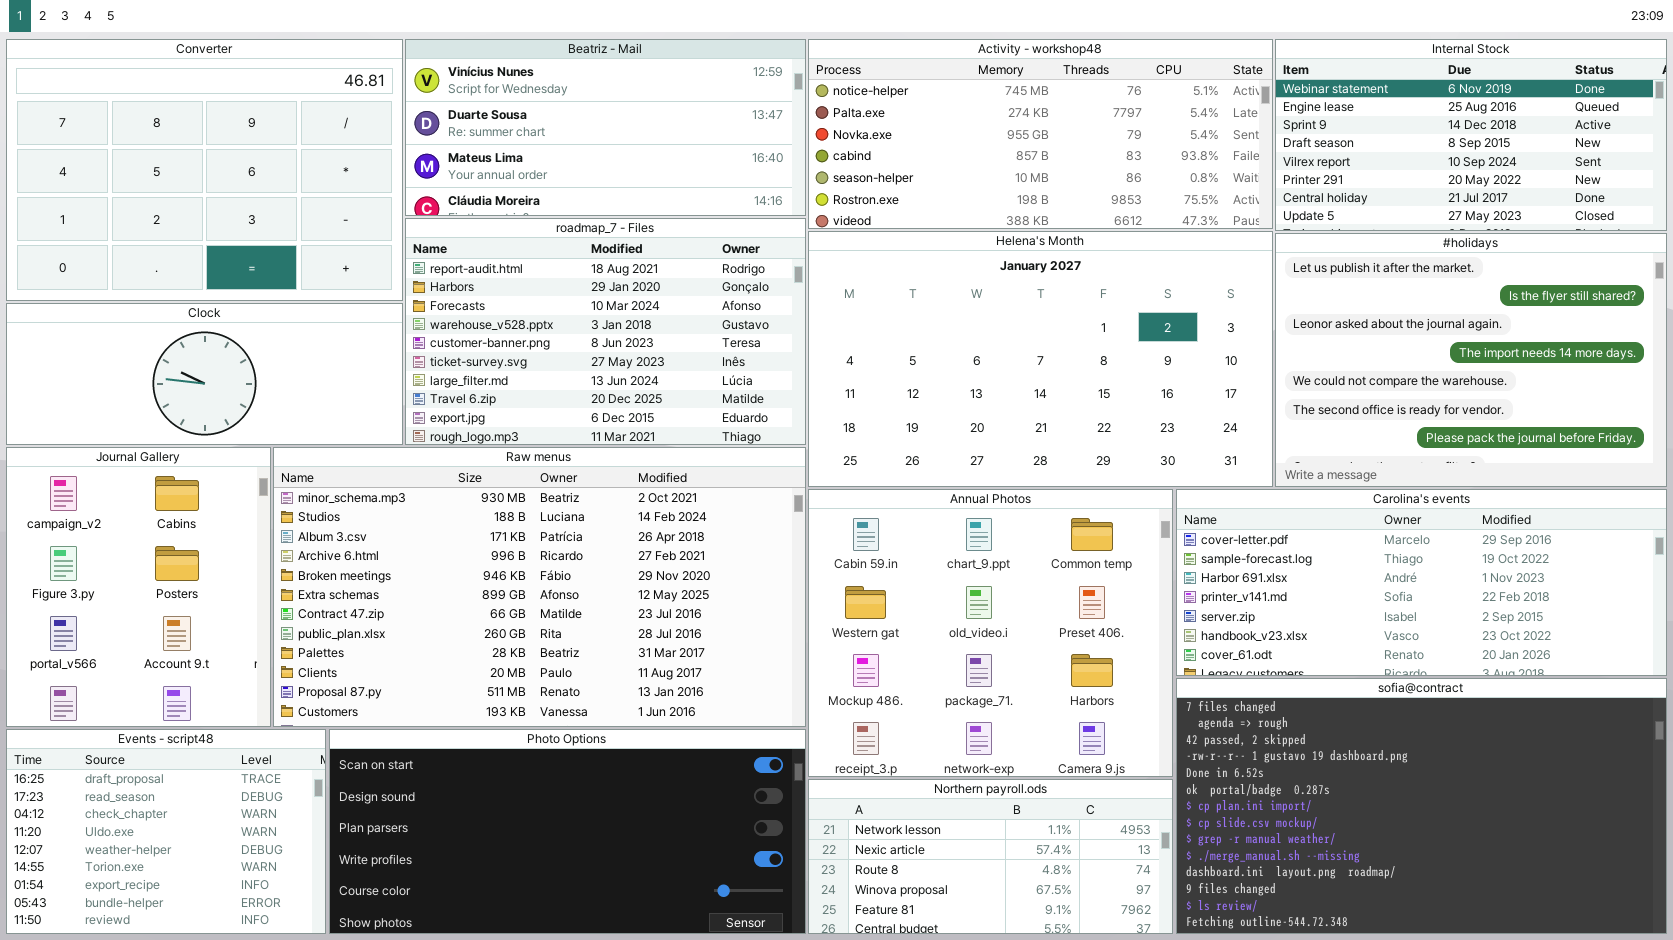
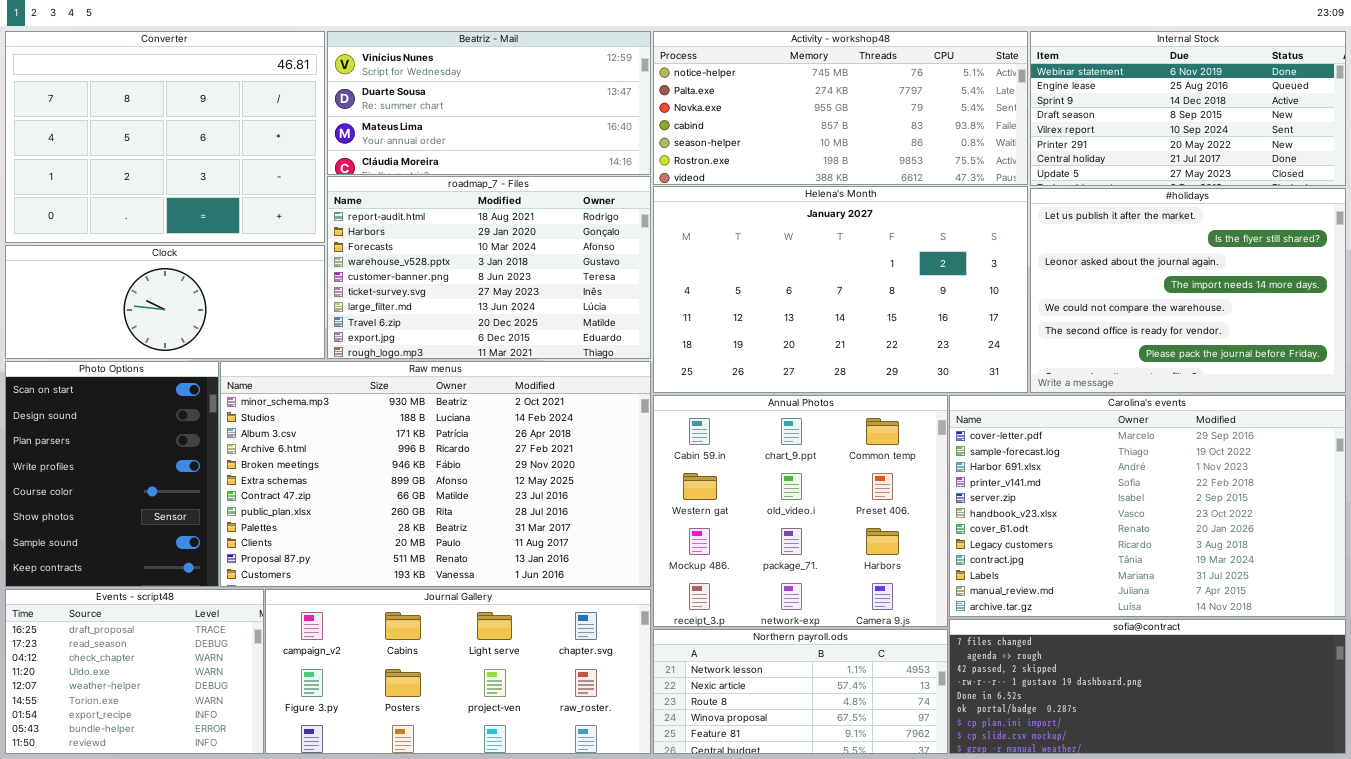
Journal Gallery: [6,447,271,727] -> [265,589,651,754], moved, resized
Carolina's events: [1176,489,1667,676] -> [949,395,1346,617], resized
sofia@contract: [1176,678,1667,934] -> [949,619,1346,754], resized
Photo Options: [329,729,806,934] -> [5,361,219,587], moved, resized

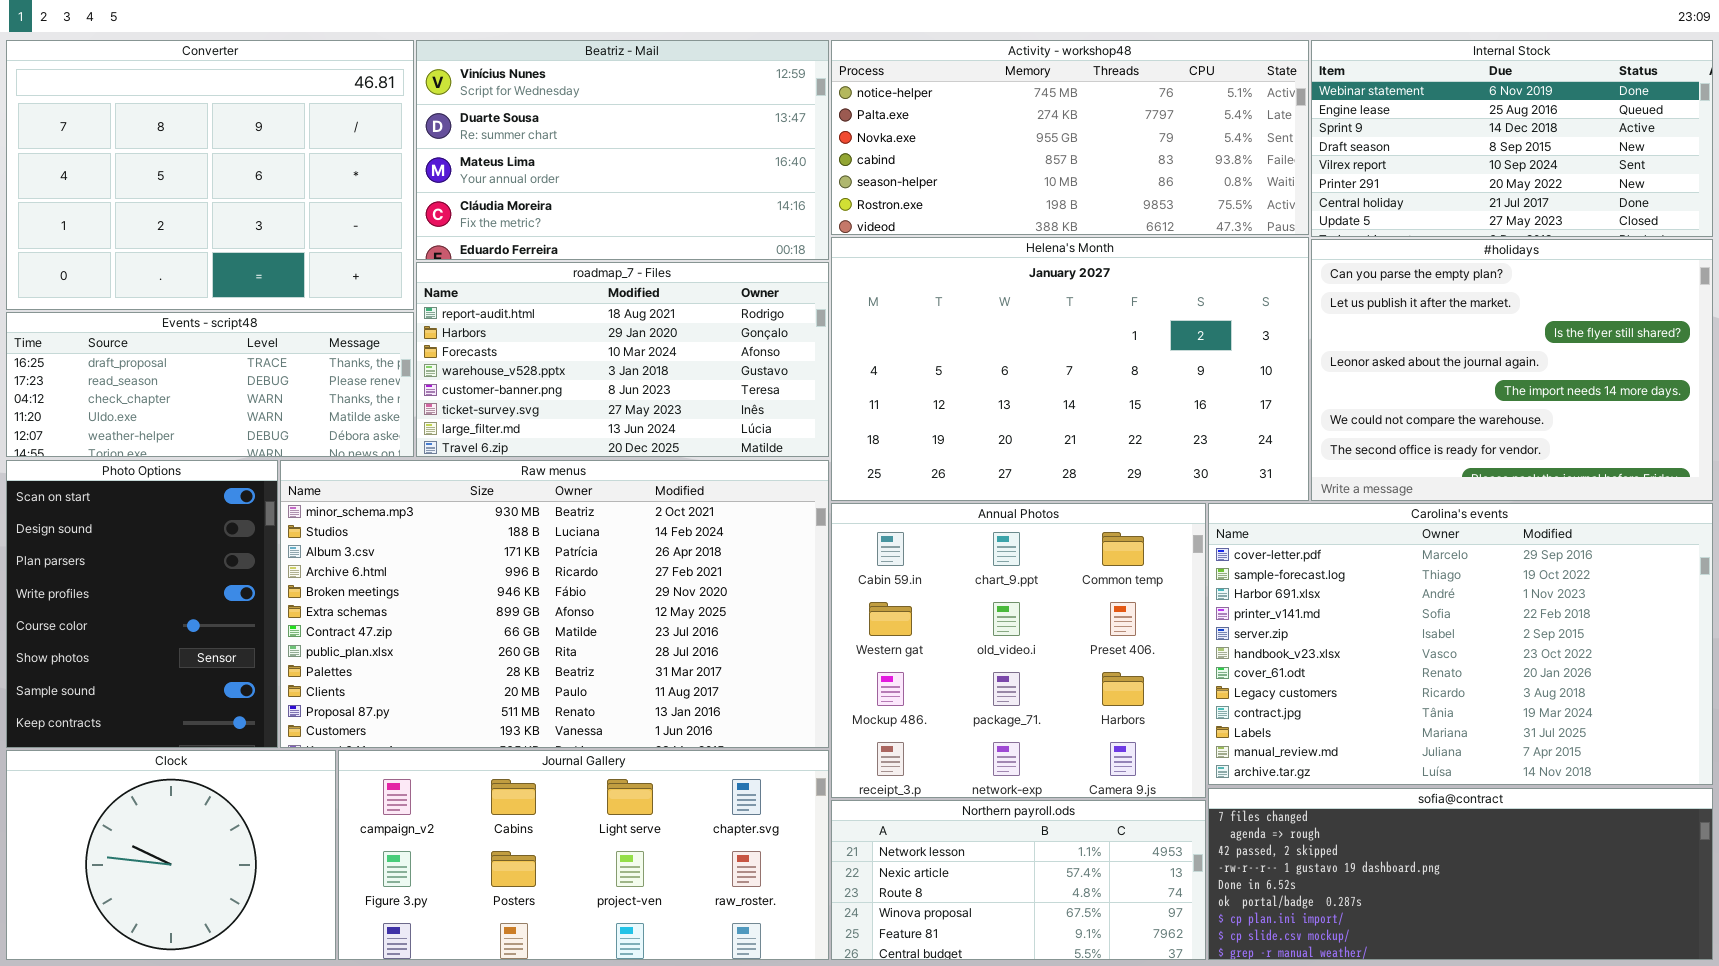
Beatriz - Mail: [327,31,651,175] -> [416,40,829,260], resized
roadmap_7 - Files: [327,176,651,359] -> [416,262,829,457], resized
#holidays: [1030,188,1346,393] -> [1311,239,1713,501], scrolled up 1 row
Clock: [5,245,325,359] -> [6,750,336,960], moved, resized
Events - script48: [5,589,264,754] -> [6,312,414,457], moved, resized

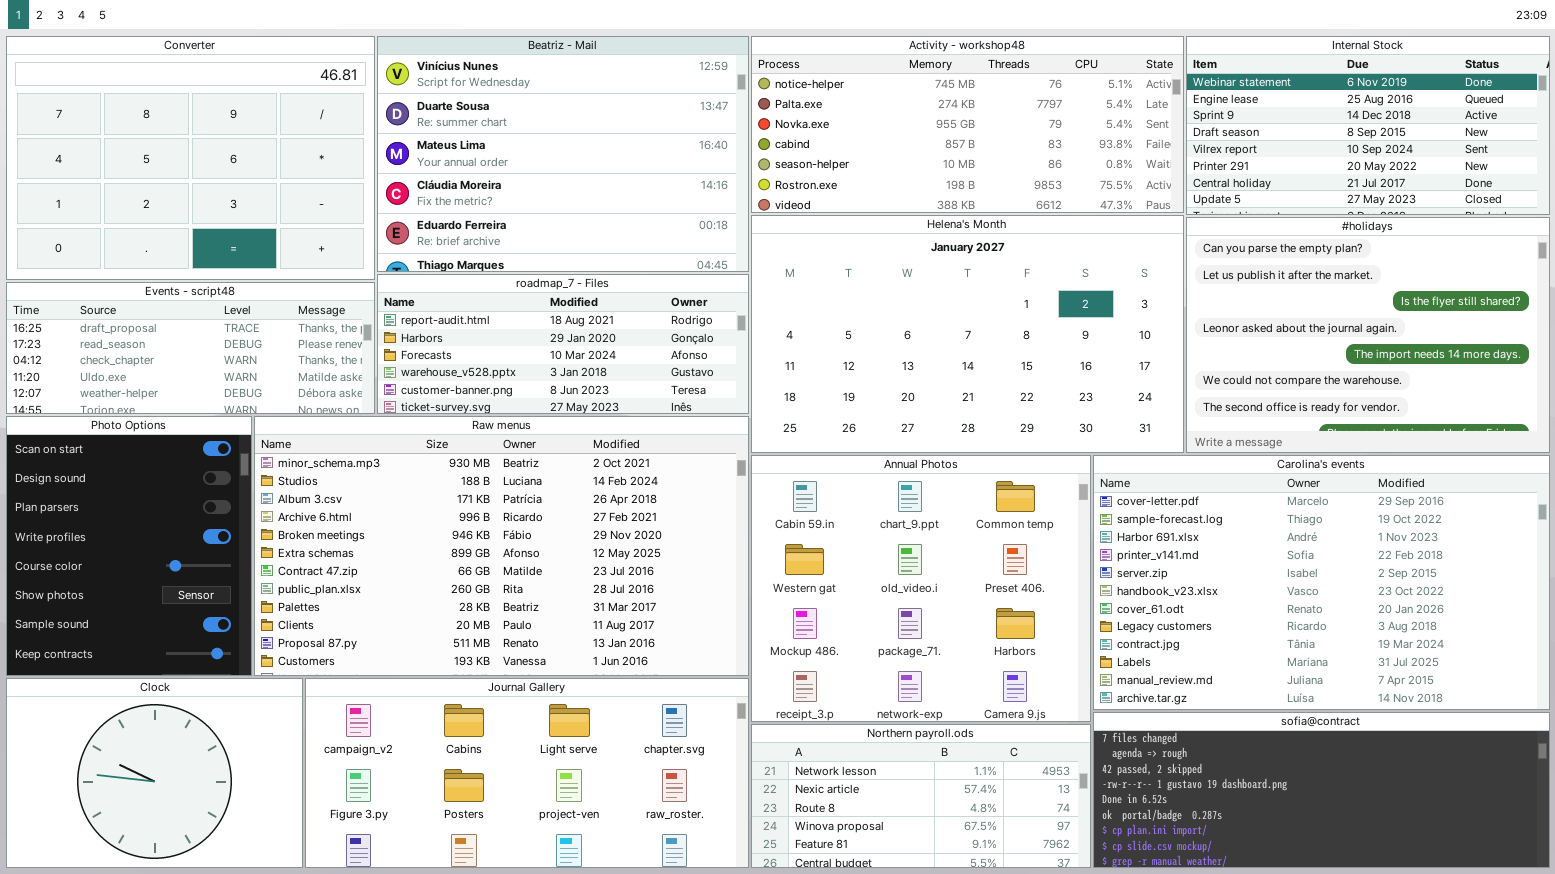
Beatriz - Mail: [416,40,829,260] -> [377,36,749,272], resized
roadmap_7 - Files: [416,262,829,457] -> [377,274,749,414], resized

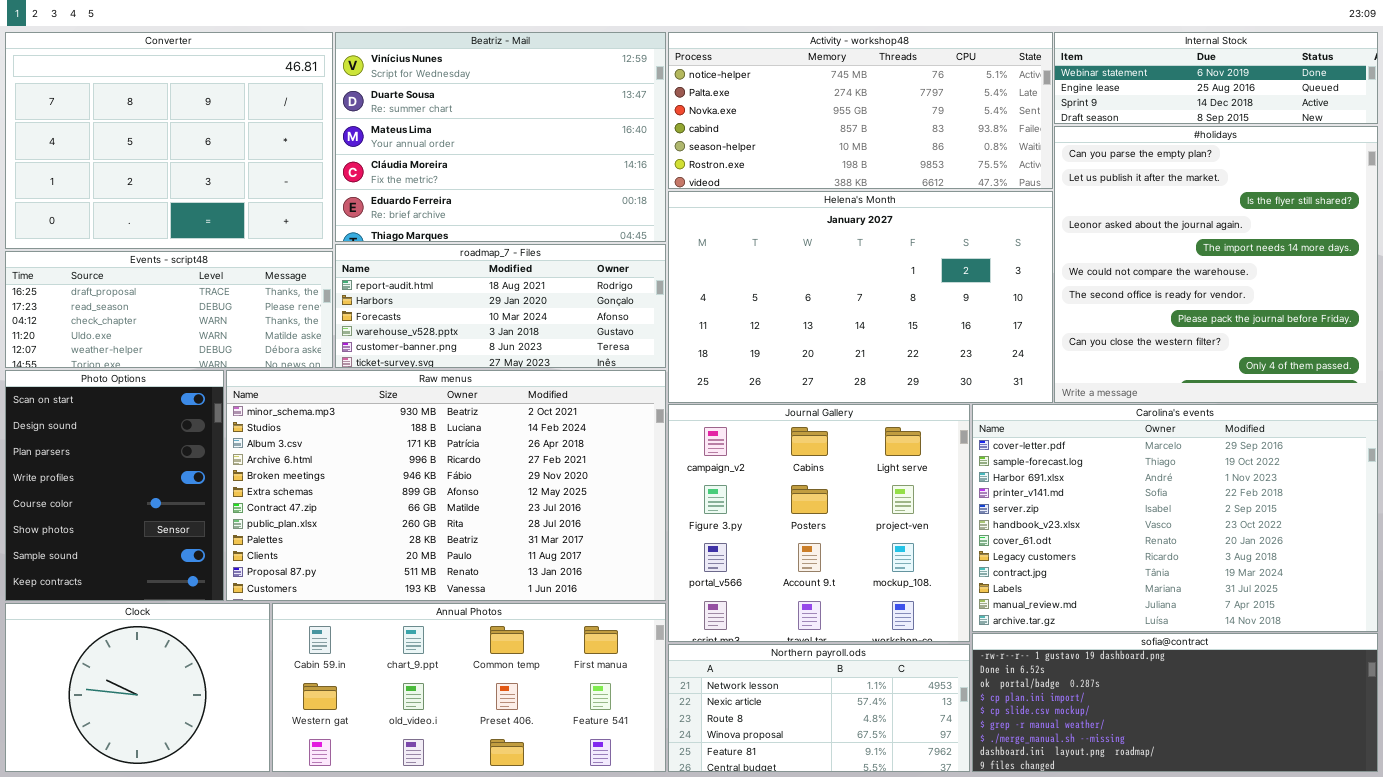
Internal Stock: [1186,36,1550,215] -> [1054,32,1378,124], resized
#holidays: [1186,217,1550,453] -> [1054,126,1378,403], resized
Annual Photos: [751,455,1091,722] -> [272,603,666,772], moved, resized
Journal Gallery: [305,678,749,868] -> [668,404,970,642], moved, resized
sofia@contract: [1093,712,1550,868] -> [972,633,1378,772], scrolled down 3 rows

